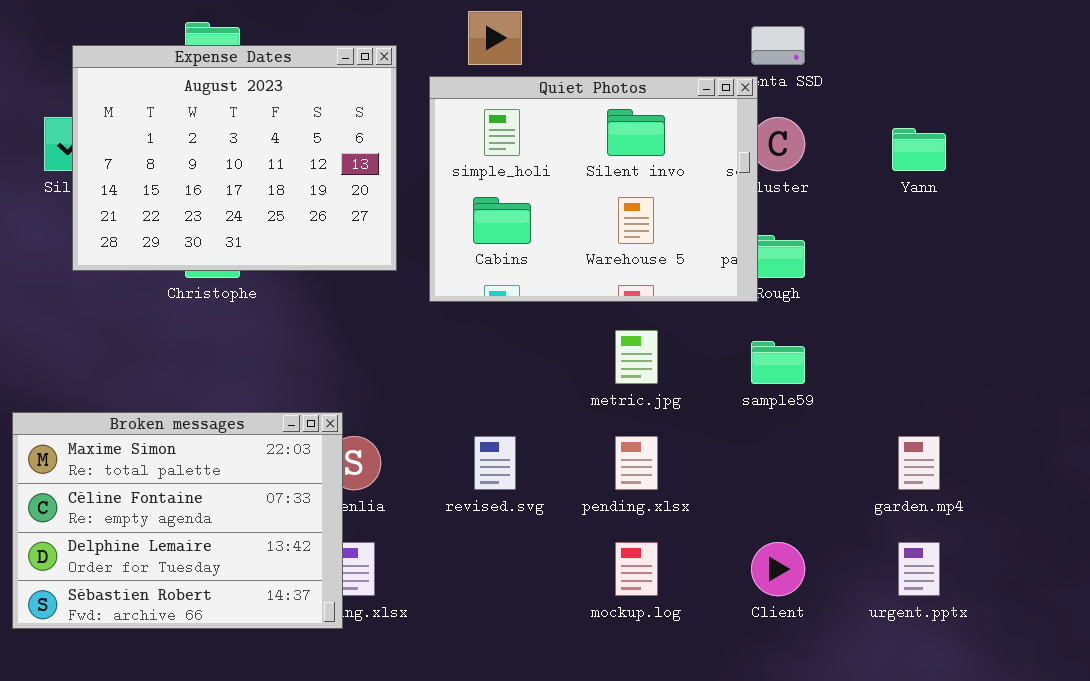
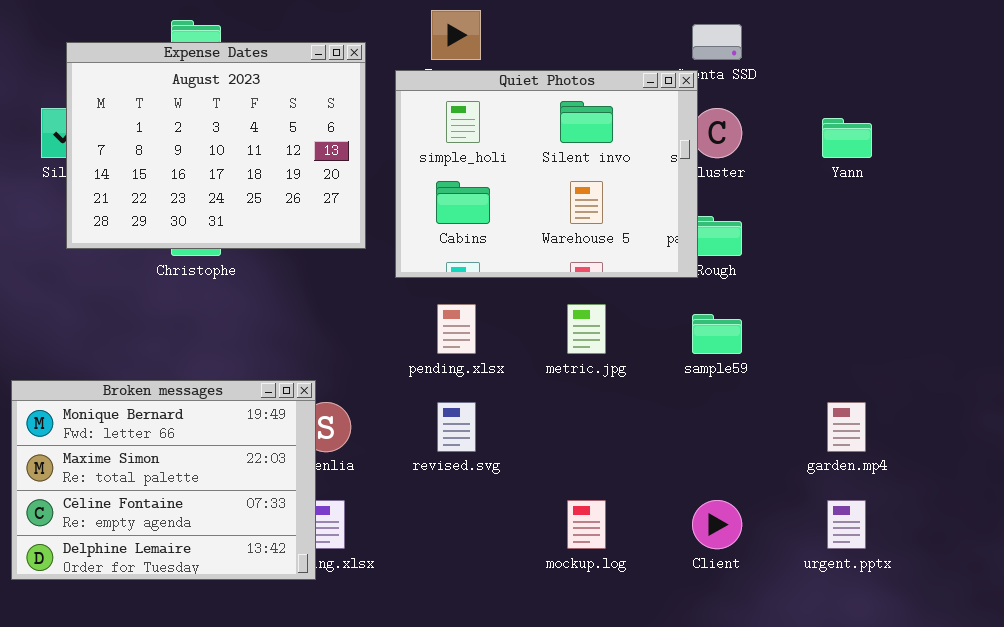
Broken messages: [12,412,343,629] -> [11,380,316,580], scrolled up 1 row
pending.xlsx: [615,436,658,490] -> [437,304,476,354], moved

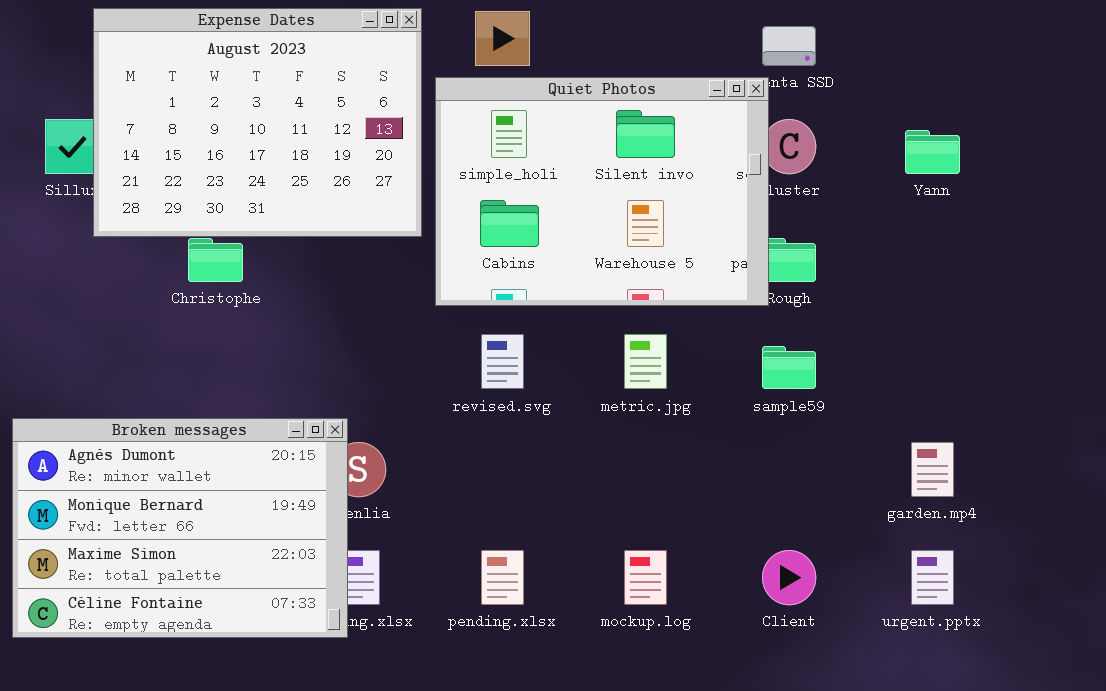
Expense Dates: [66,42,366,249] -> [93,8,422,237], moved
pending.xlsx: [437,304,476,354] -> [481,550,524,605], moved
Broken messages: [11,380,316,580] -> [12,418,348,638], scrolled up 1 row
revised.svg: [437,402,476,452] -> [481,334,524,389], moved

